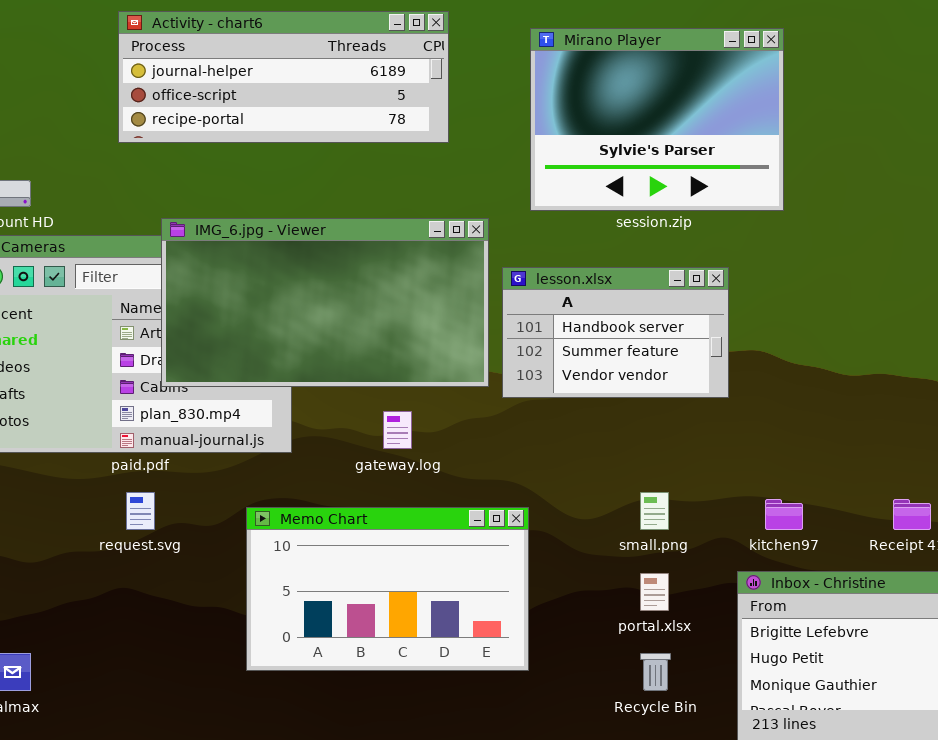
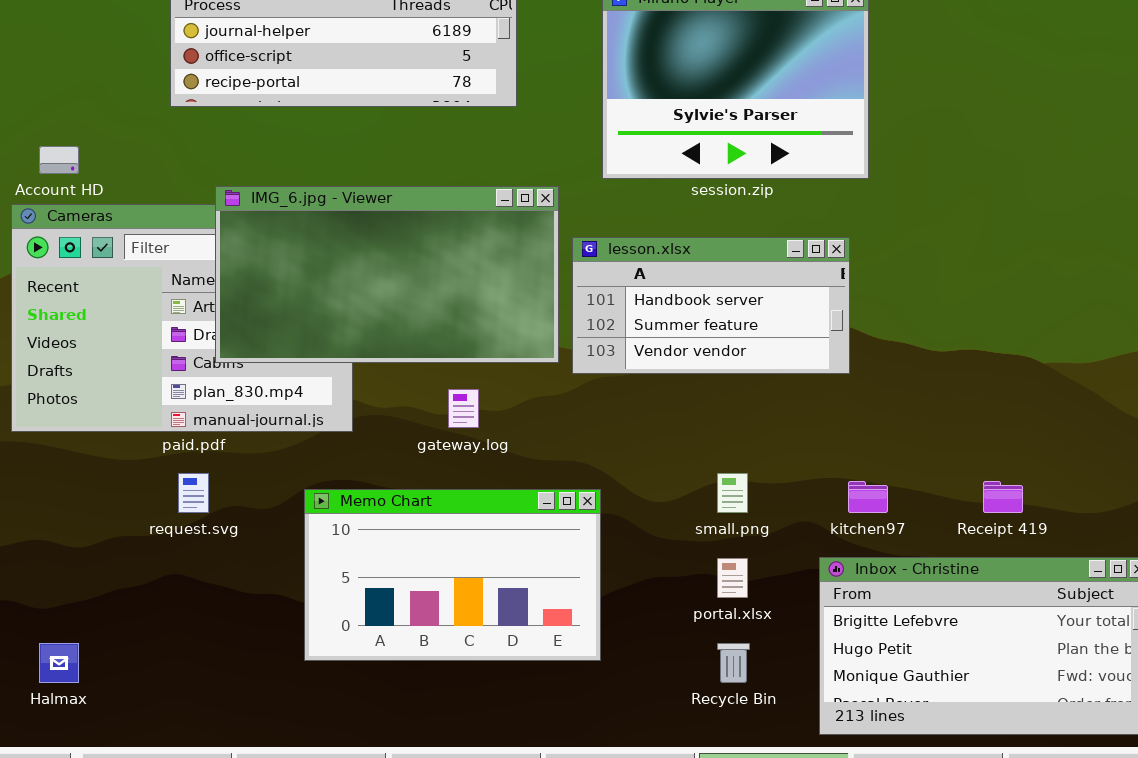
lesson.xlsx: [502,267,729,398] -> [572,237,850,374], resized

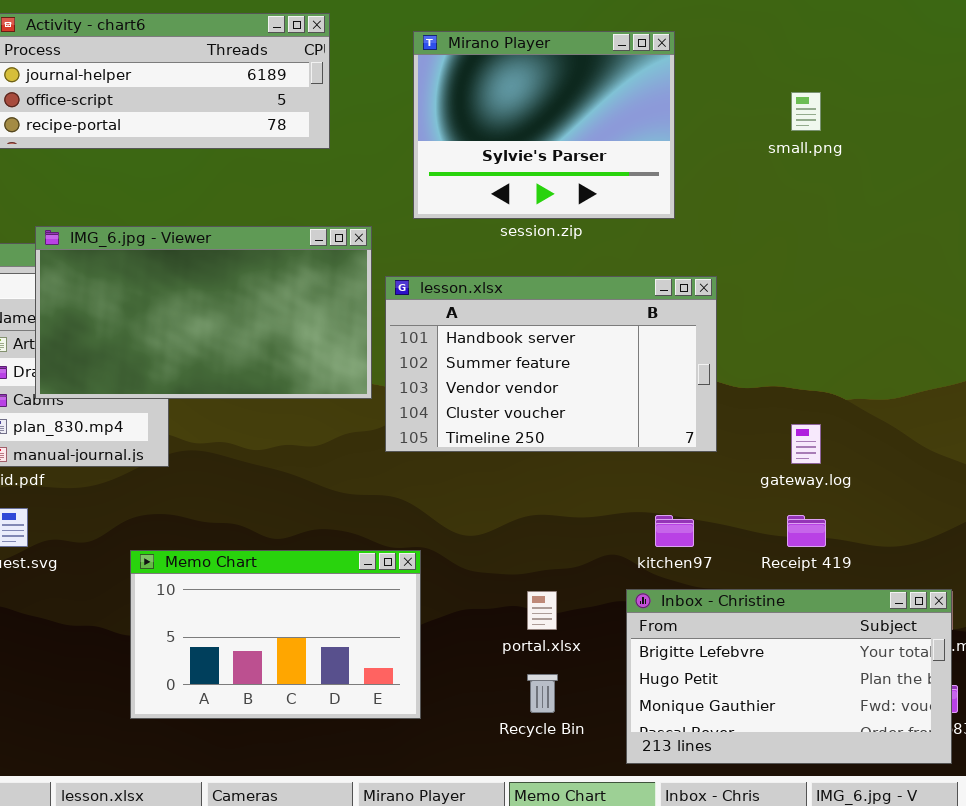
lesson.xlsx: [572,237,850,374] -> [385,276,717,452], resized
gateway.log: [448,389,479,428] -> [791,424,821,464], moved
small.png: [717,473,748,513] -> [791,92,821,131], moved
Memo Chart: [304,489,601,661] -> [130,550,421,719], moved

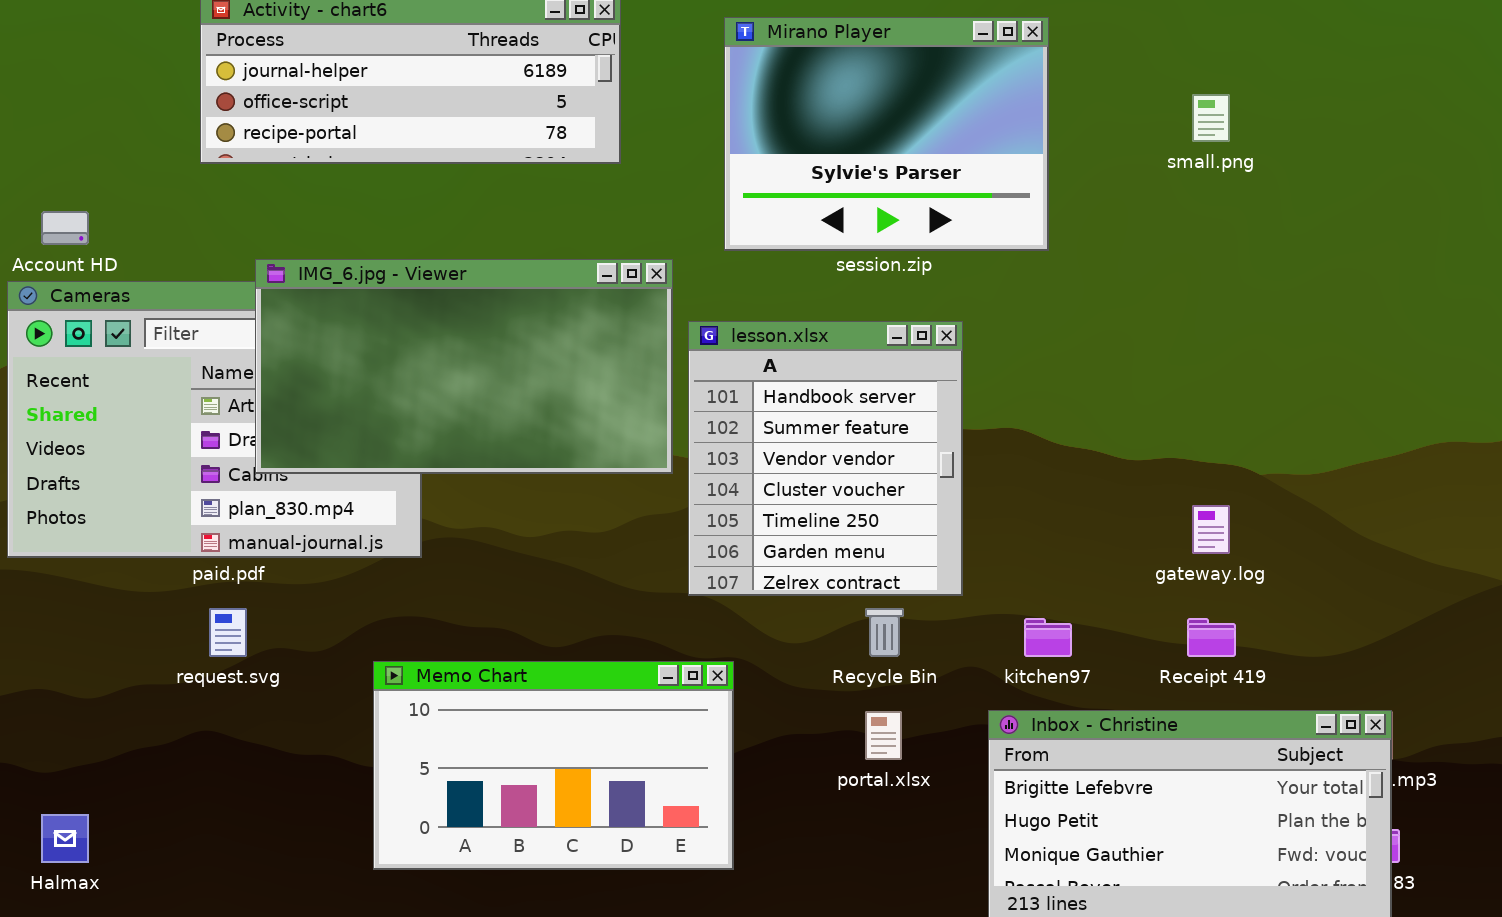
lesson.xlsx: [385,276,717,452] -> [688,321,963,596], resized
Recycle Bin: [527,674,558,713] -> [865,608,904,657], moved

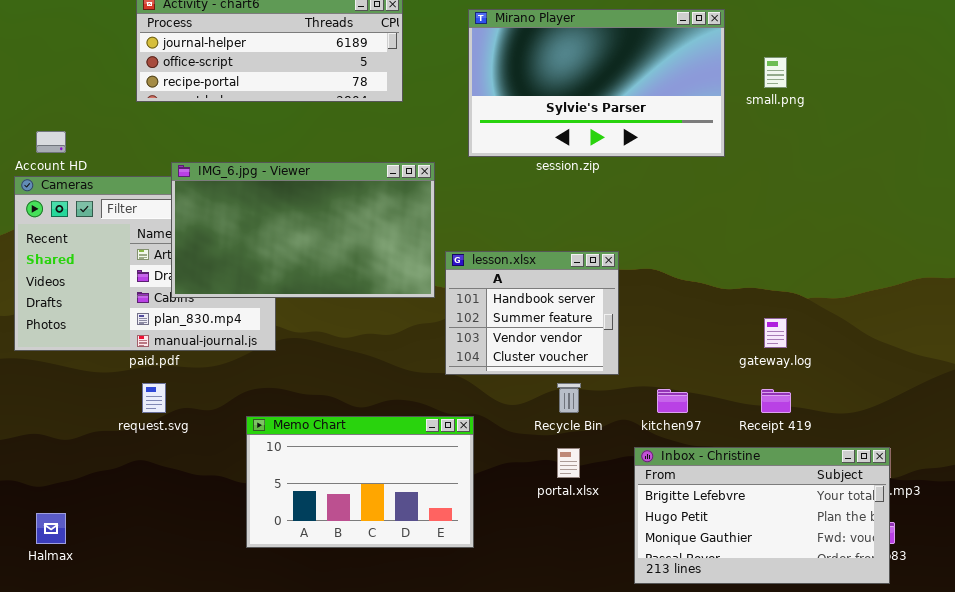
Mirano Player: [724,17,1049,251] -> [468,9,725,157], resized
lesson.xlsx: [688,321,963,596] -> [445,251,619,375], resized

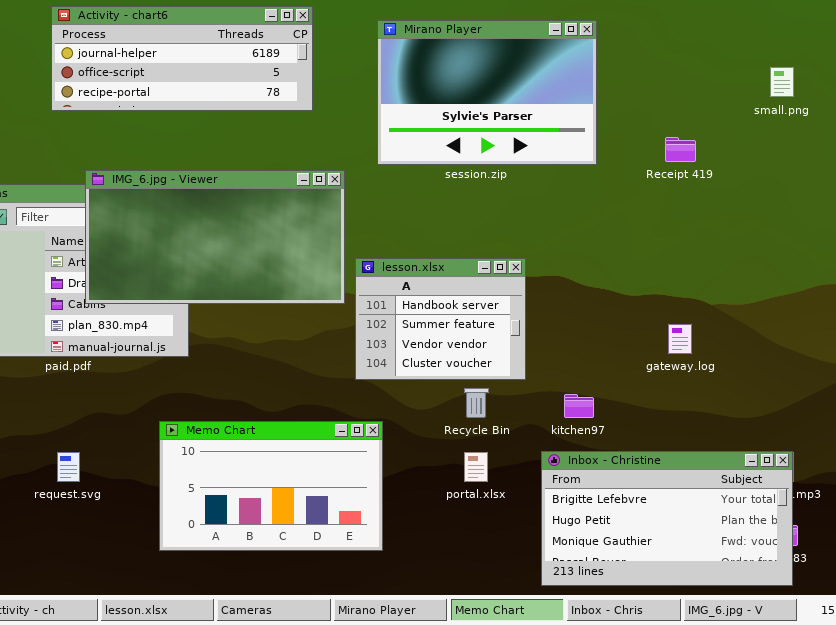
Mirano Player: [468,9,725,157] -> [377,20,597,165], resized
small.png: [764,57,787,88] -> [770,67,794,97], moved
request.svg: [142,383,166,413] -> [57,452,80,482], moved
Receipt 419: [761,389,791,413] -> [665,137,696,162], moved

